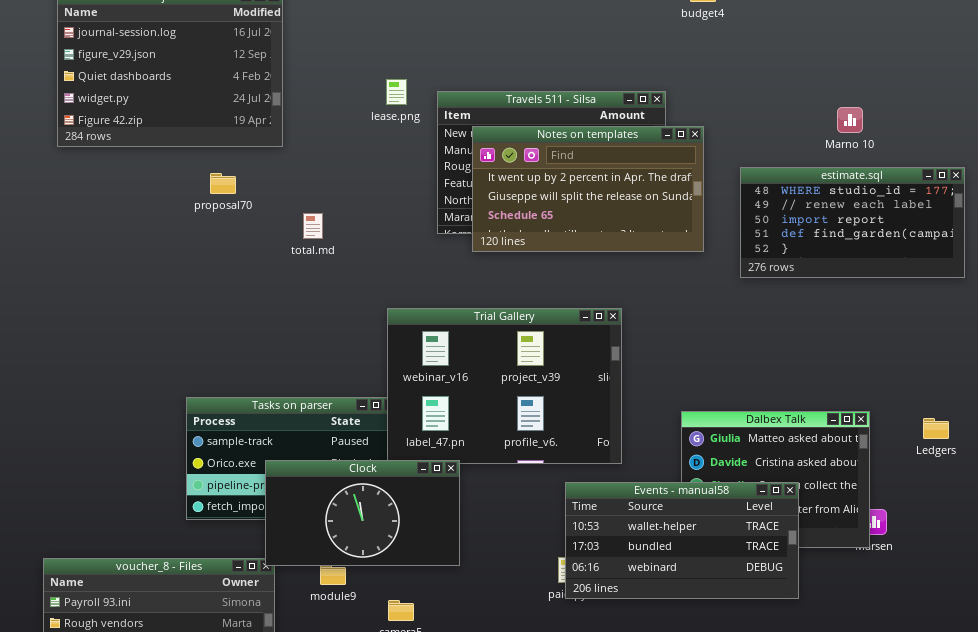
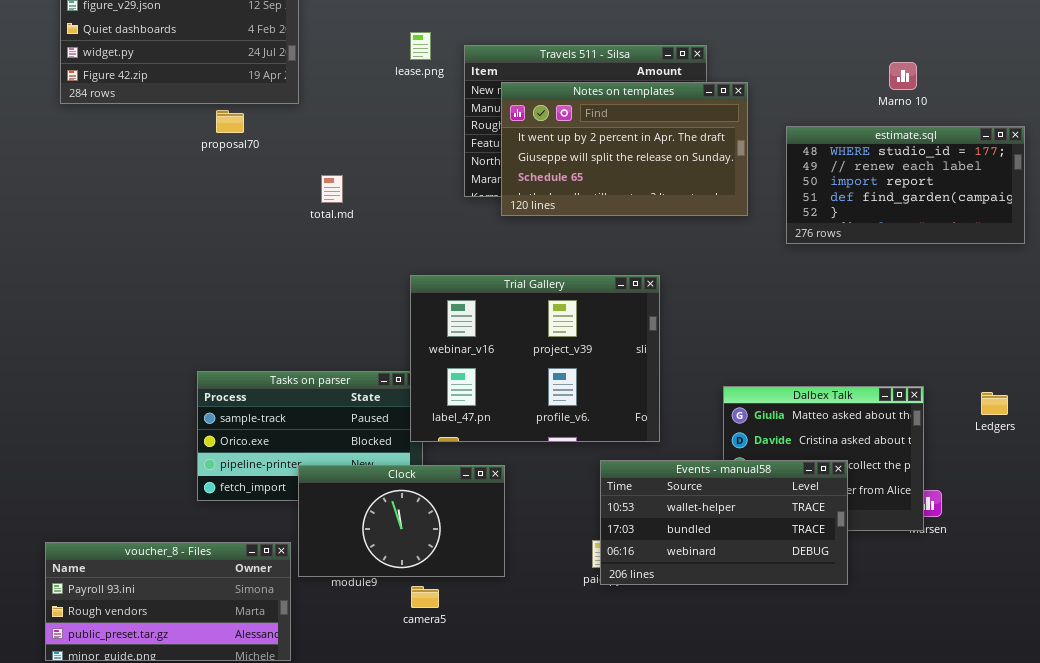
proposal70: [210,173,236,194] -> [216,110,244,133], moved
Clock: [265,460,460,566] -> [298,465,505,577], moved

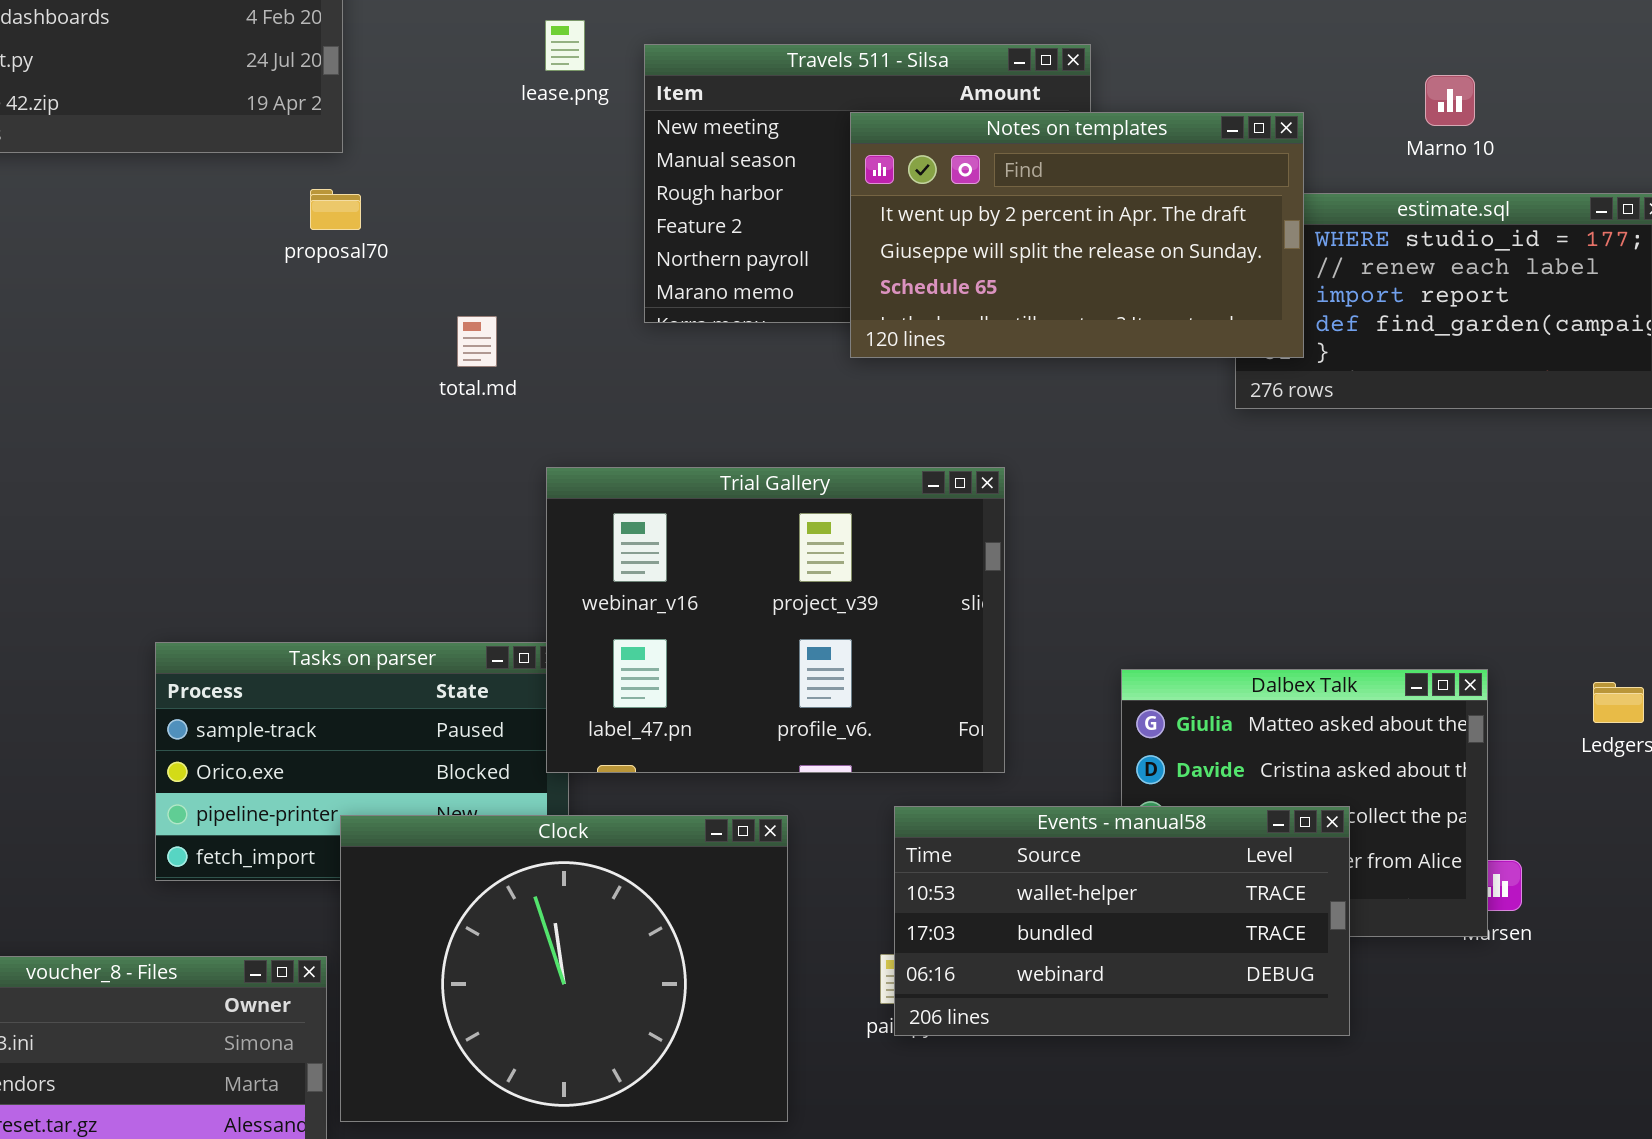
Notes on templates: [501,82,748,216] -> [850,112,1304,358], moved
proposal70: [216,110,244,133] -> [310,189,361,230], moved
total.md: [321,175,343,203] -> [457,316,497,367], moved
Clock: [298,465,505,577] -> [340,815,788,1122], resized

